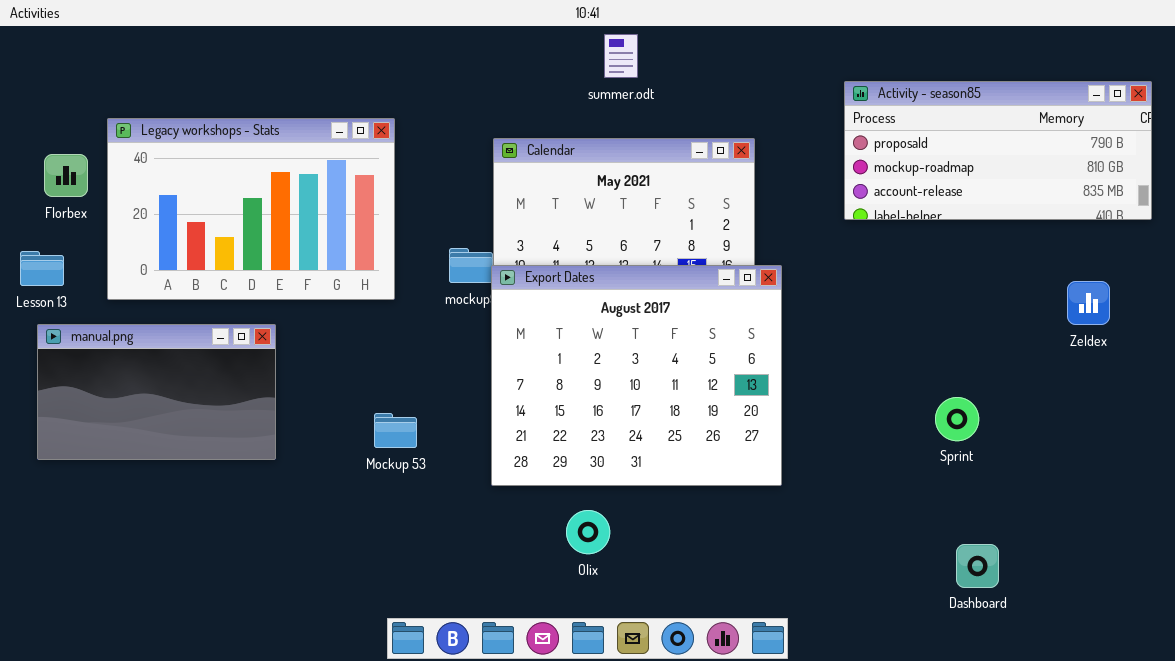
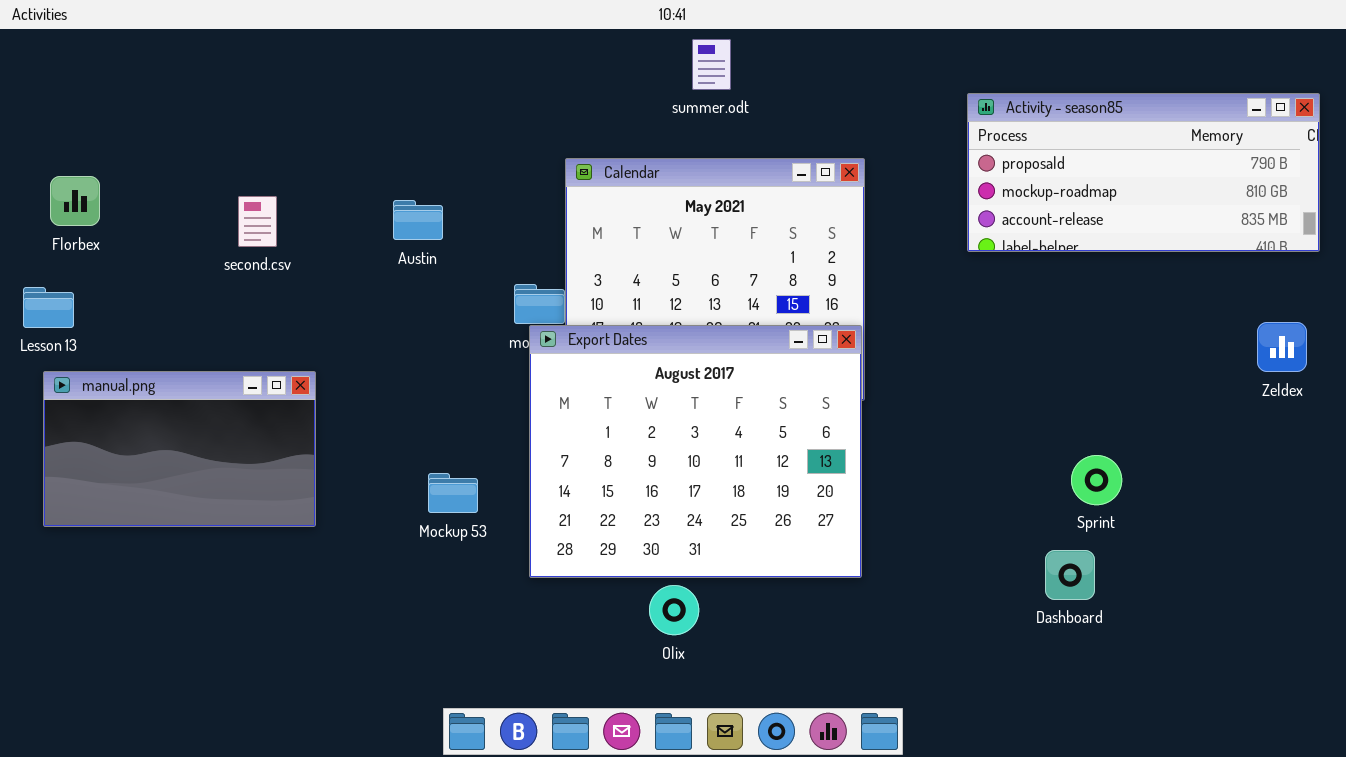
Legacy workshops - Stats: [107,118,395,300] -> none, closed
Export Dates: [491,265,782,486] -> [529,325,862,578], moved
Zeldex: [1067,281,1110,325] -> [1257,322,1307,372], moved
Dashboard: [956,544,999,588] -> [1045,550,1095,600], moved

